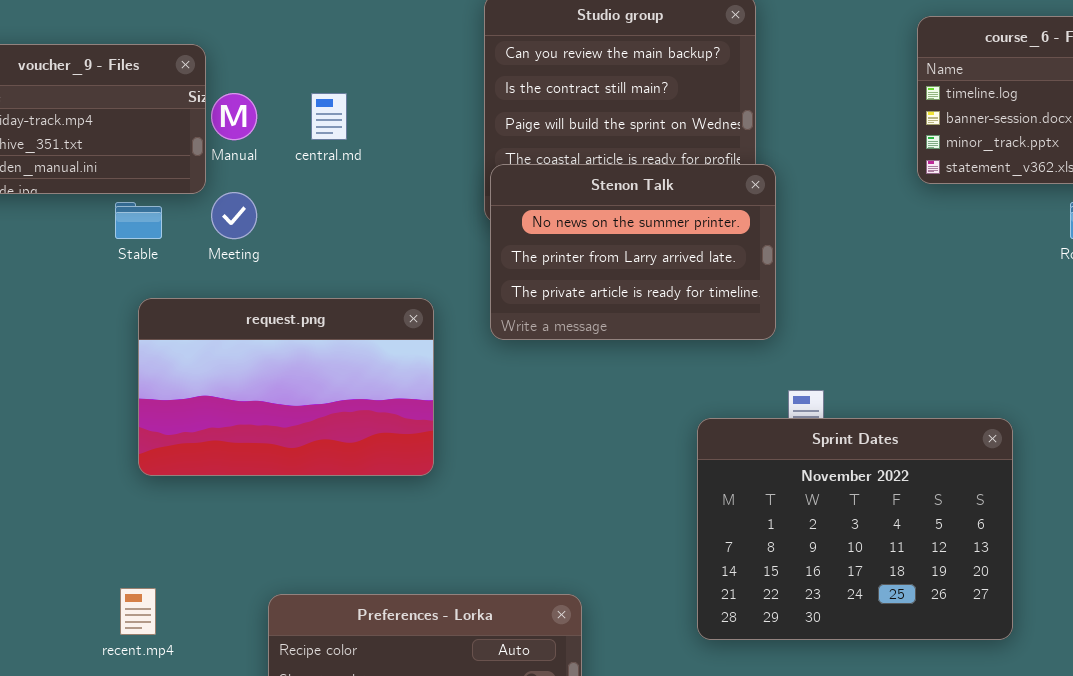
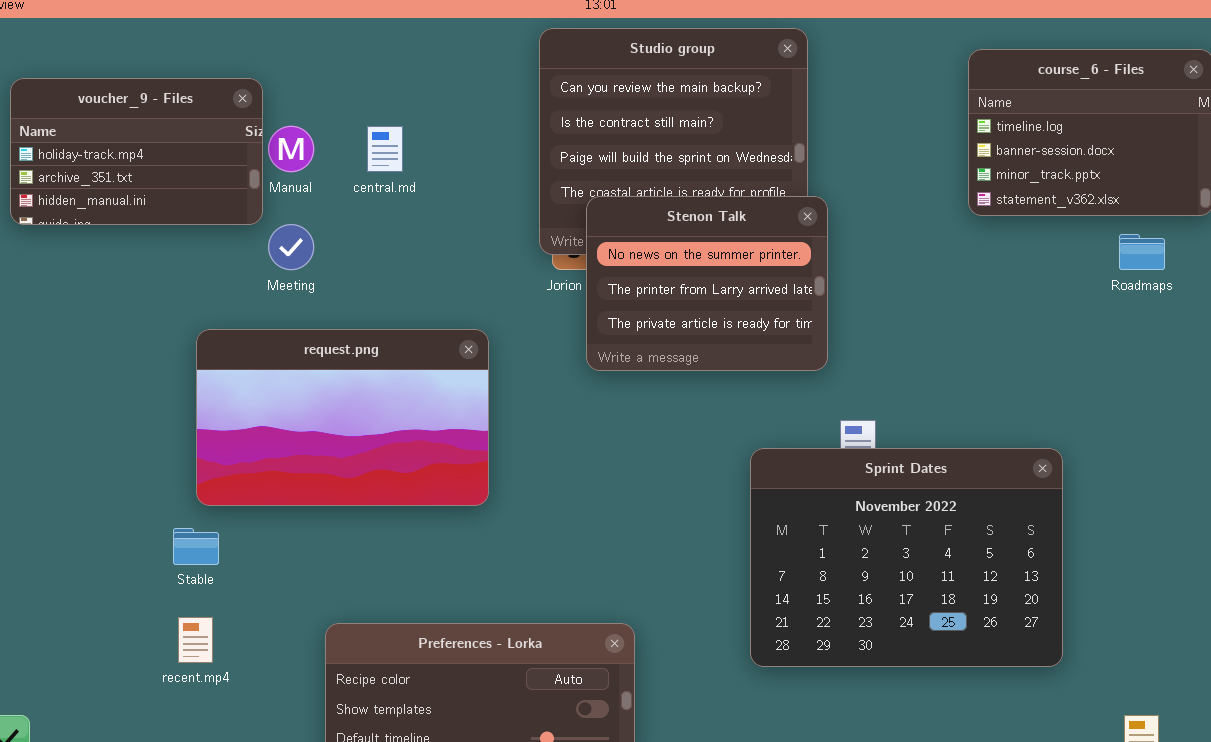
Stenon Talk: [490,164,776,340] -> [586,196,828,371], resized
Stable: [115,202,162,239] -> [173,528,219,565], moved

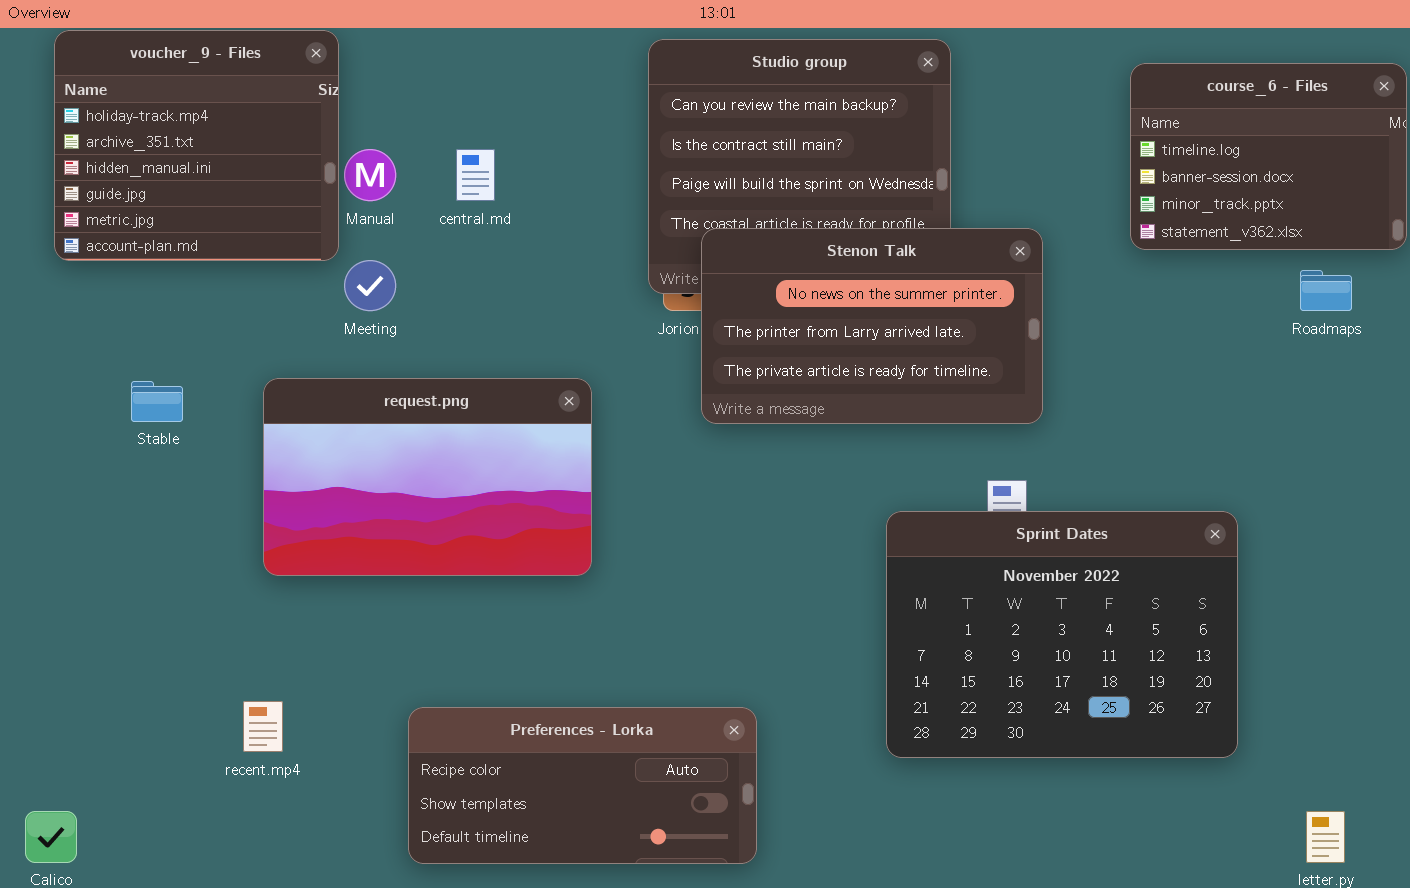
voucher_9 - Files: [10,78,263,225] -> [54,30,339,261], resized
Stenon Talk: [586,196,828,371] -> [701,228,1043,424], resized
Stable: [173,528,219,565] -> [131,381,183,422], moved

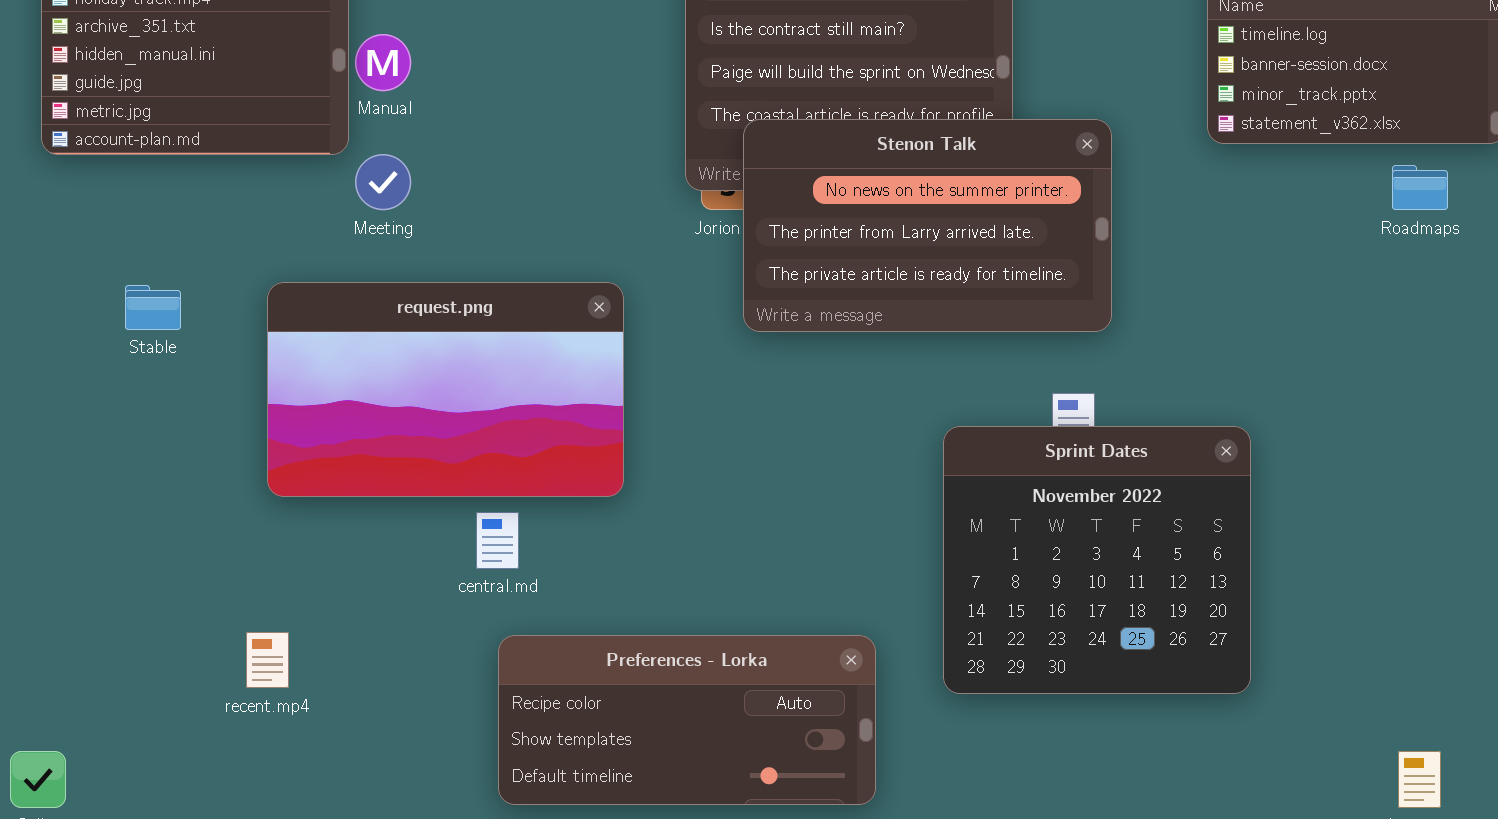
central.md: [456,149,495,201] -> [476,512,519,569], moved
Sprint Dates: [886,511,1238,758] -> [943,426,1251,694], resized
Preferences - Lorka: [408,707,757,864] -> [498,635,876,805], moved

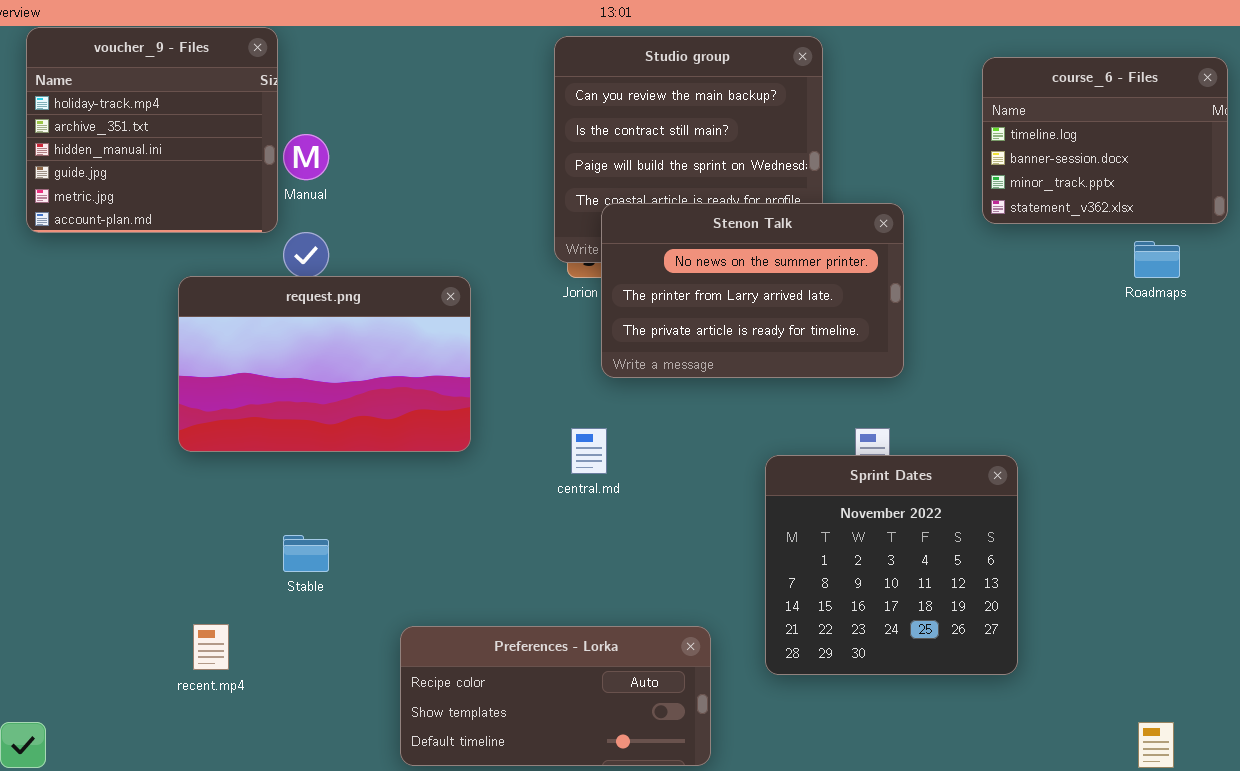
request.png: [267,282,624,497] -> [178,276,471,452], moved
Stable: [125,285,181,330] -> [283,535,329,572], moved
central.md: [476,512,519,569] -> [571,428,607,474], moved

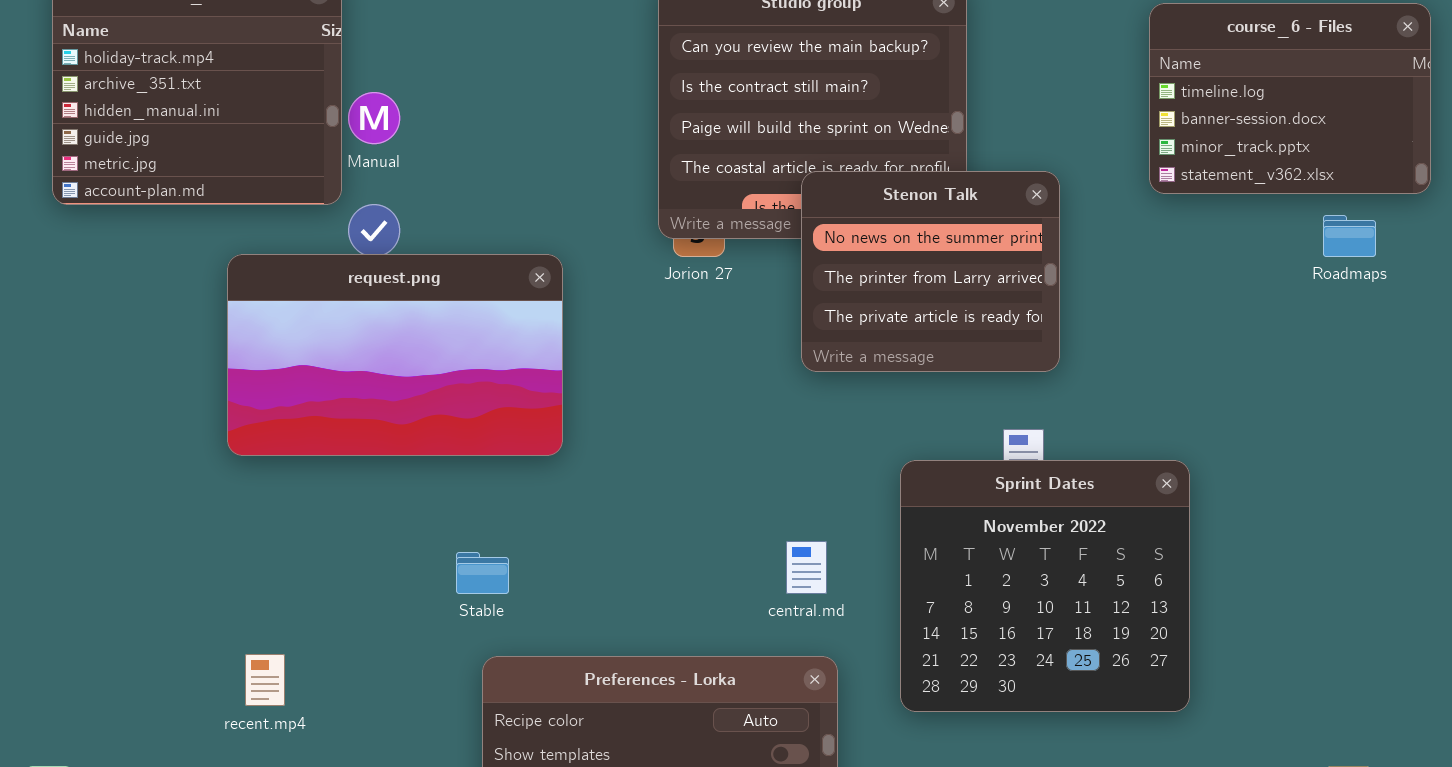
Stenon Talk: [601,203,904,378] -> [801,171,1060,372], resized
central.md: [571,428,607,474] -> [786,541,827,594], moved
Stable: [283,535,329,572] -> [456,552,509,594], moved

